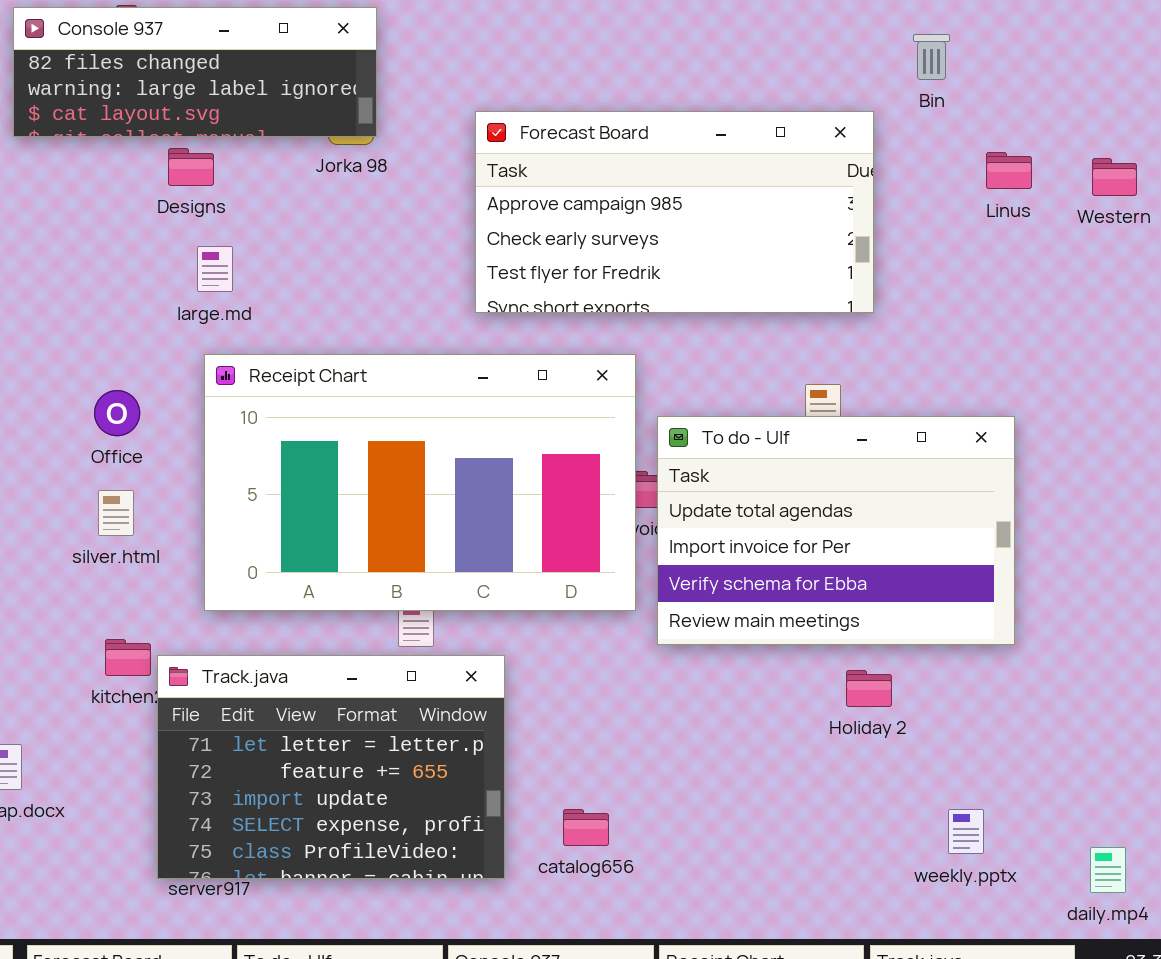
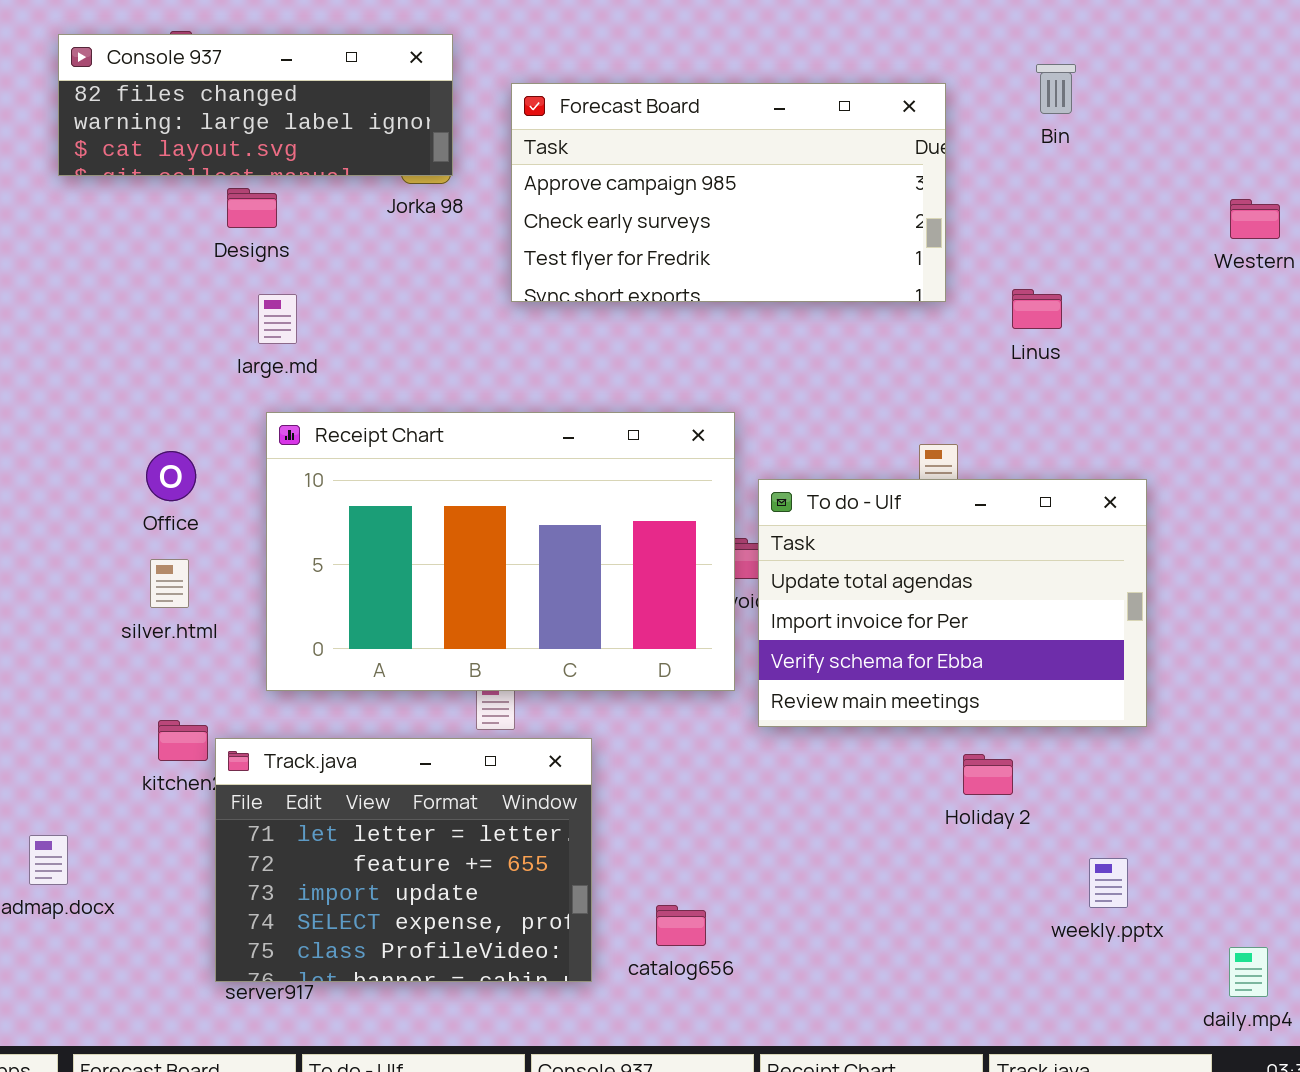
Forecast Board: [475,111,874,313] -> [511,83,946,302], moved
Linus: [986,152,1032,189] -> [1012,289,1062,329], moved
weekly.pptx: [948,809,984,854] -> [1089,858,1128,908], moved

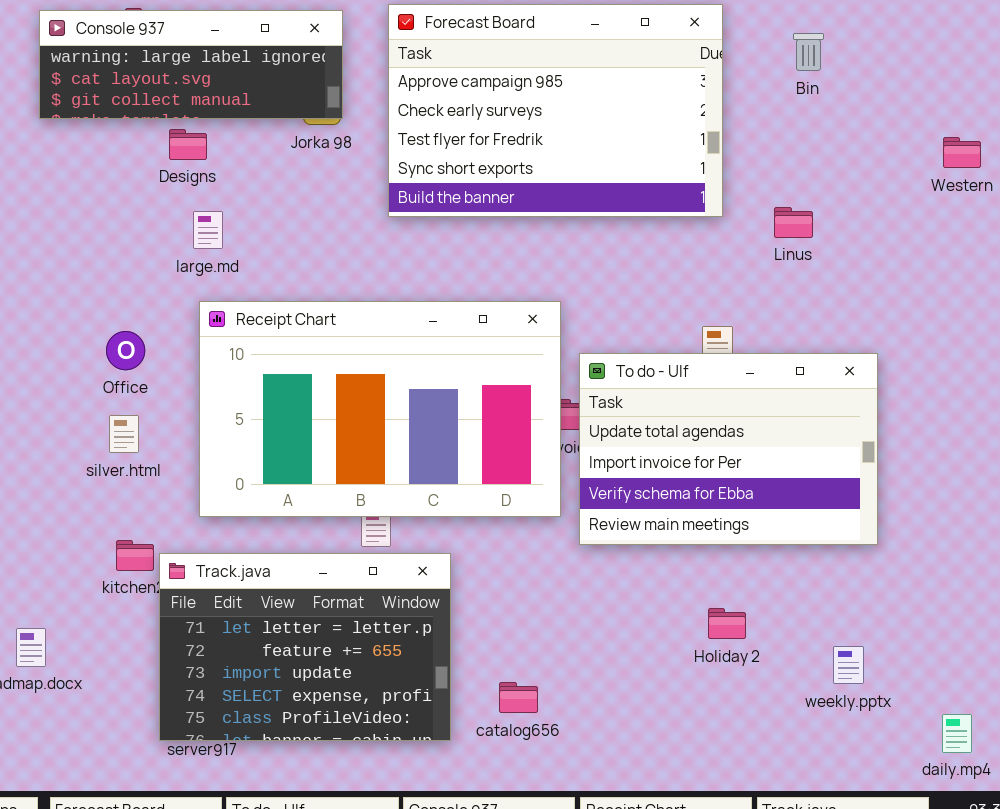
Console 937: [58,34,453,176] -> [39,10,343,119], scrolled down 1 row
Forecast Board: [511,83,946,302] -> [388,4,723,217], resized
Holiday 2: [963,754,1013,795] -> [708,608,746,639], moved

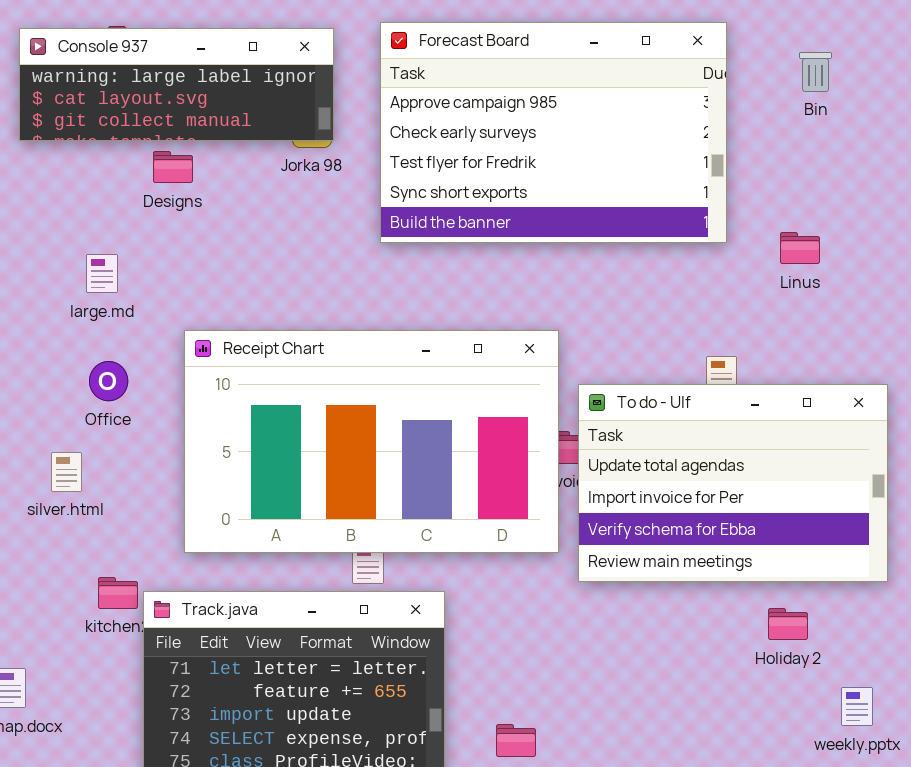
large.md: [193,211,223,249] -> [86,254,118,293], moved
silver.html: [109,415,139,453] -> [51,452,82,492], moved
Holiday 2: [708,608,746,639] -> [768,608,808,640], moved

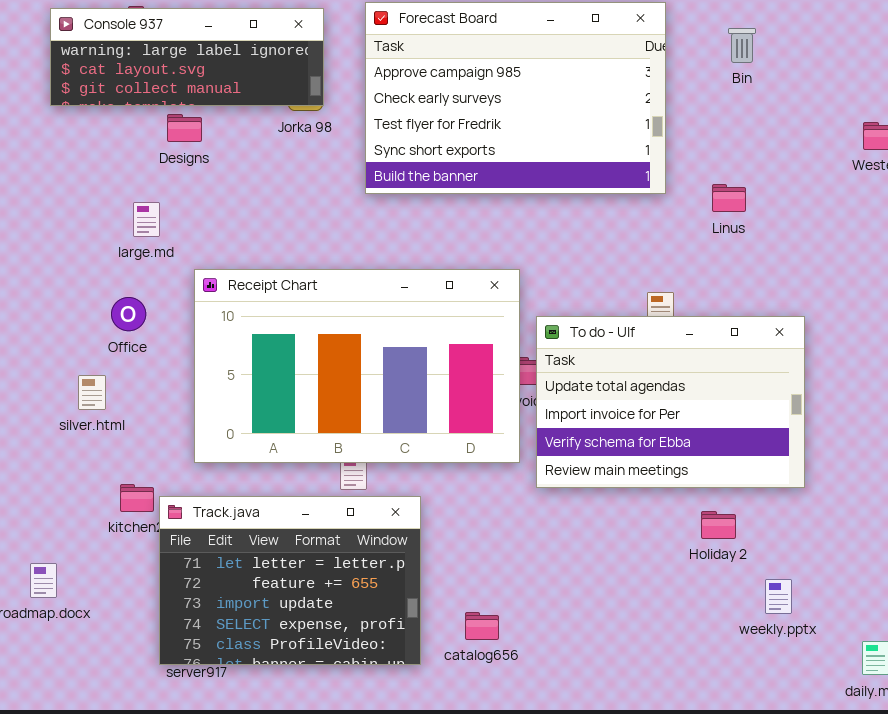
large.md: [86,254,118,293] -> [133,202,160,237], moved

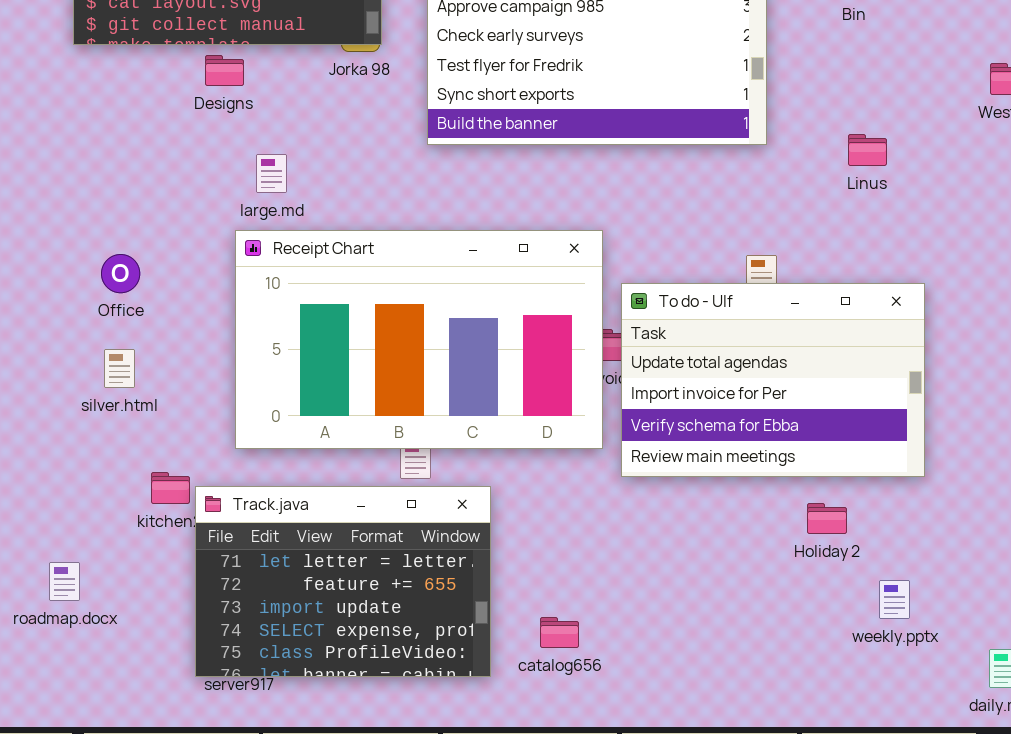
Linus: [712,184,746,212] -> [848,134,887,166], moved
large.md: [133,202,160,237] -> [256,154,287,193], moved
Office: [111,297,146,331] -> [101,254,140,293], moved

